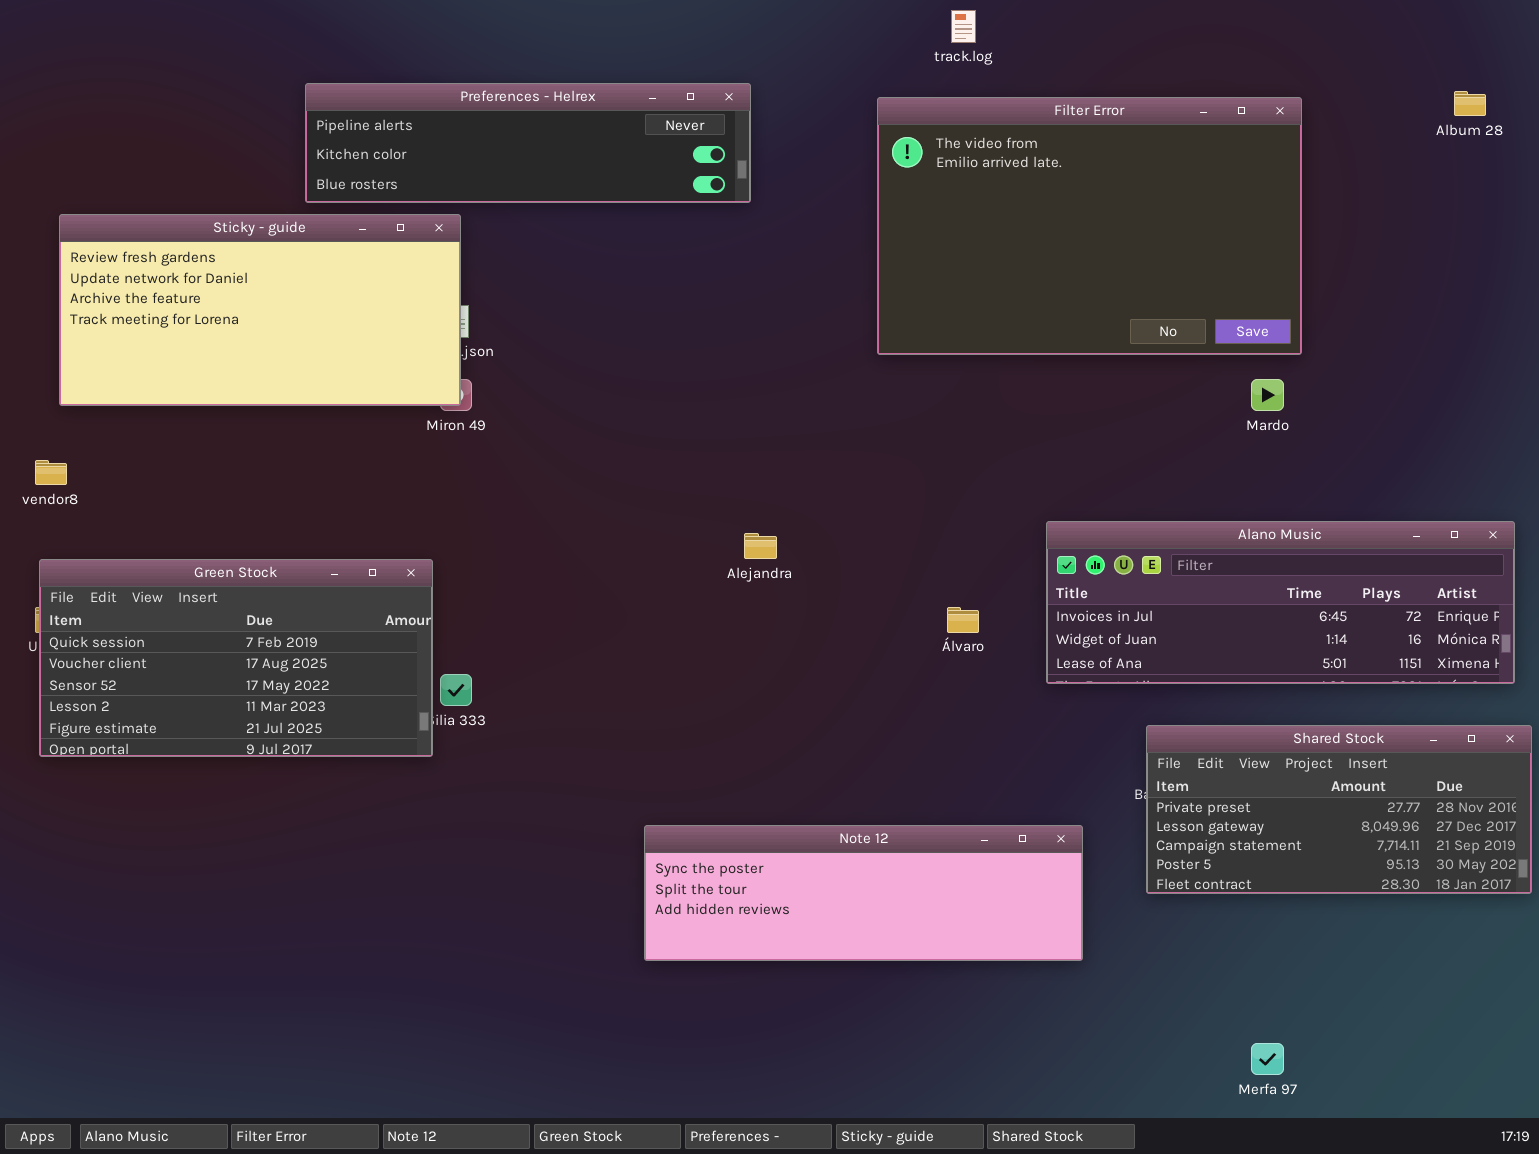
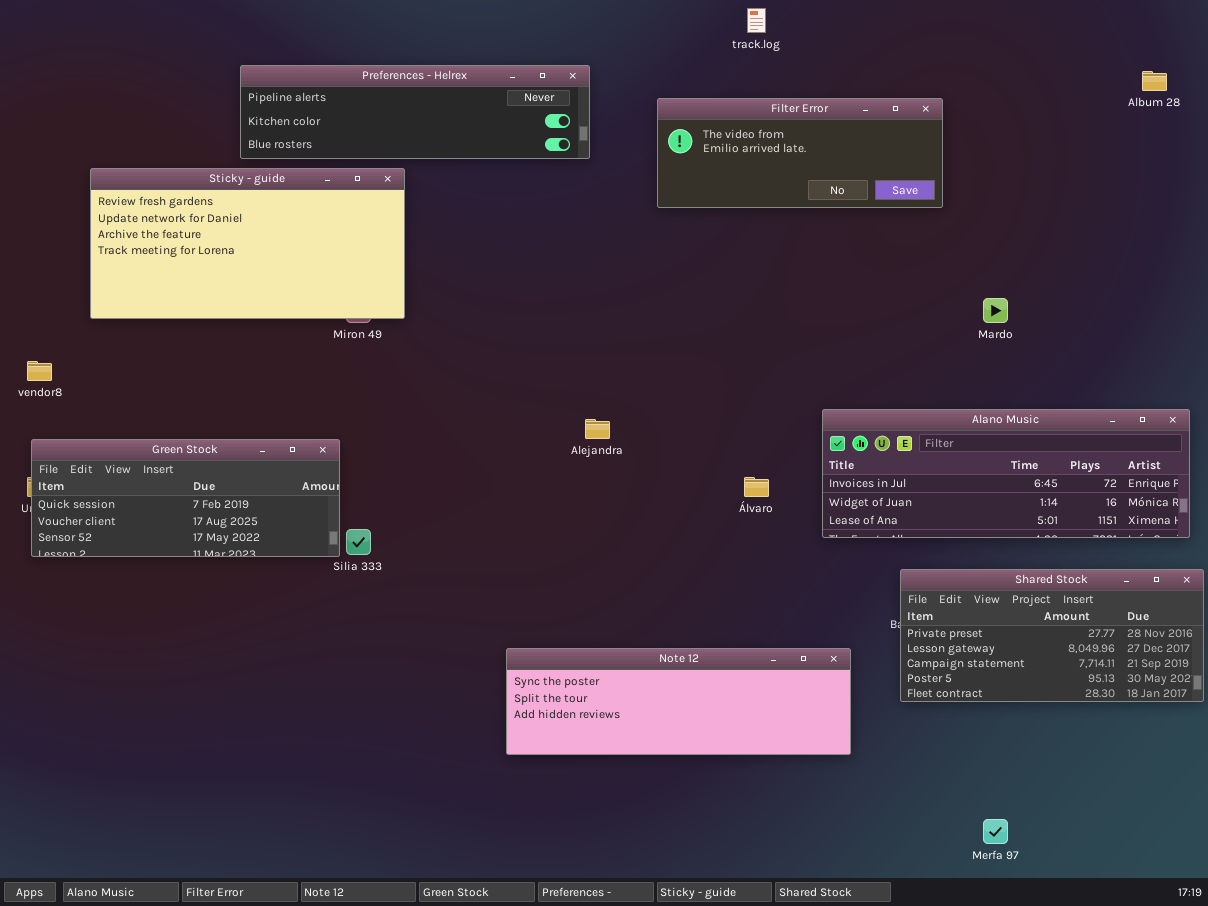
Filter Error: [877,97,1302,355] -> [657,98,943,208], moved, resized
Sticky - guide: [59,214,461,406] -> [90,168,405,319], moved
Green Stock: [39,559,433,757] -> [31,439,340,557], resized

